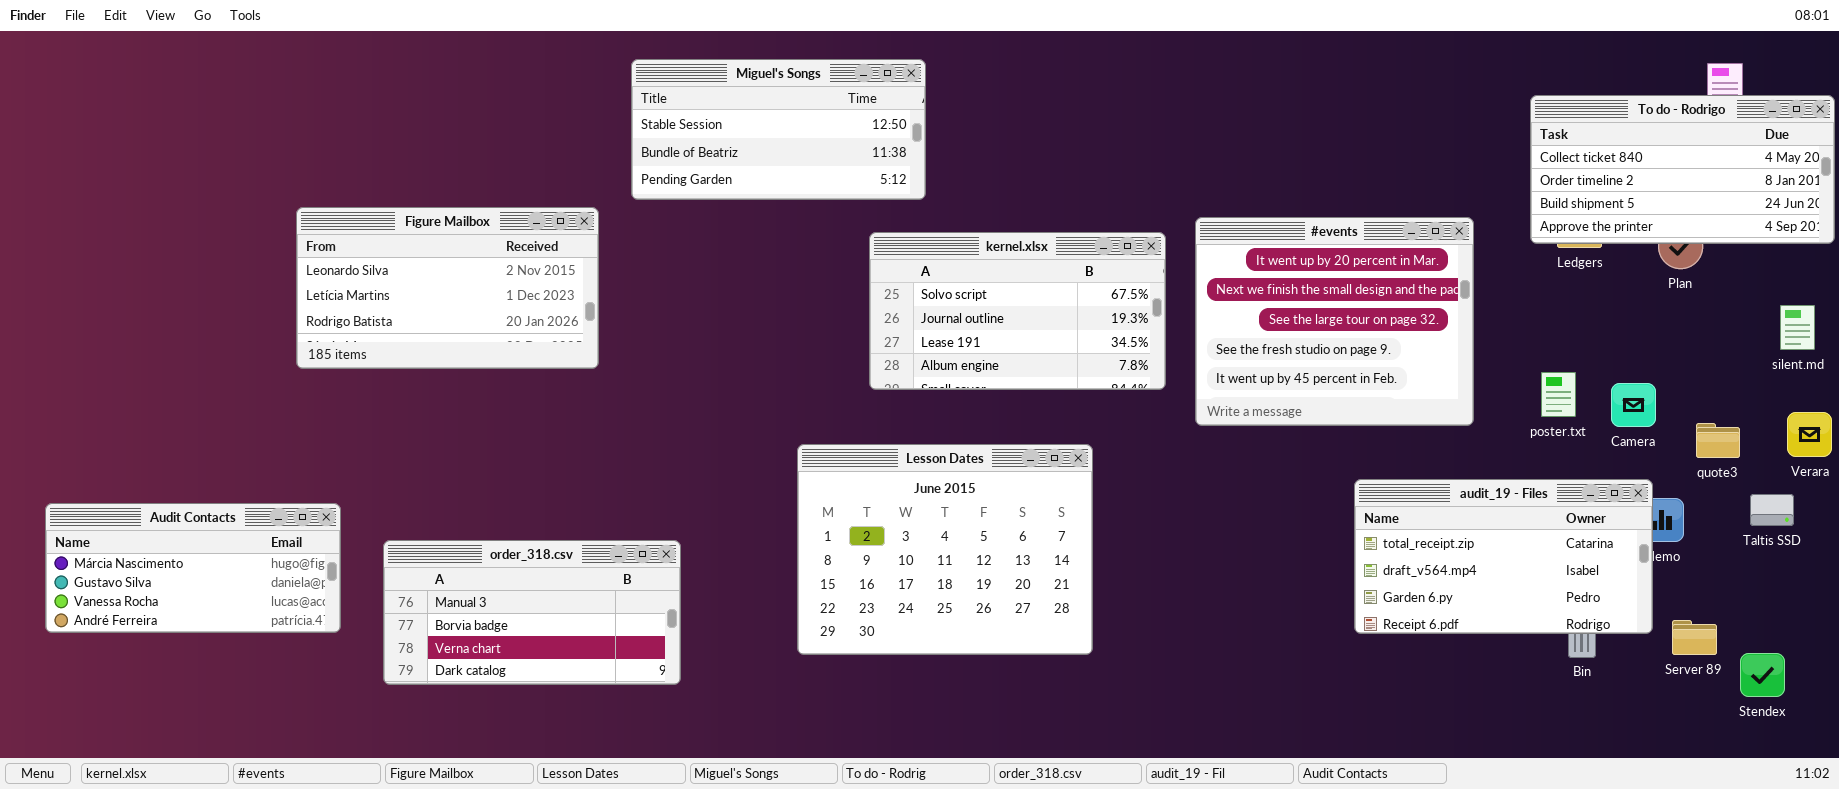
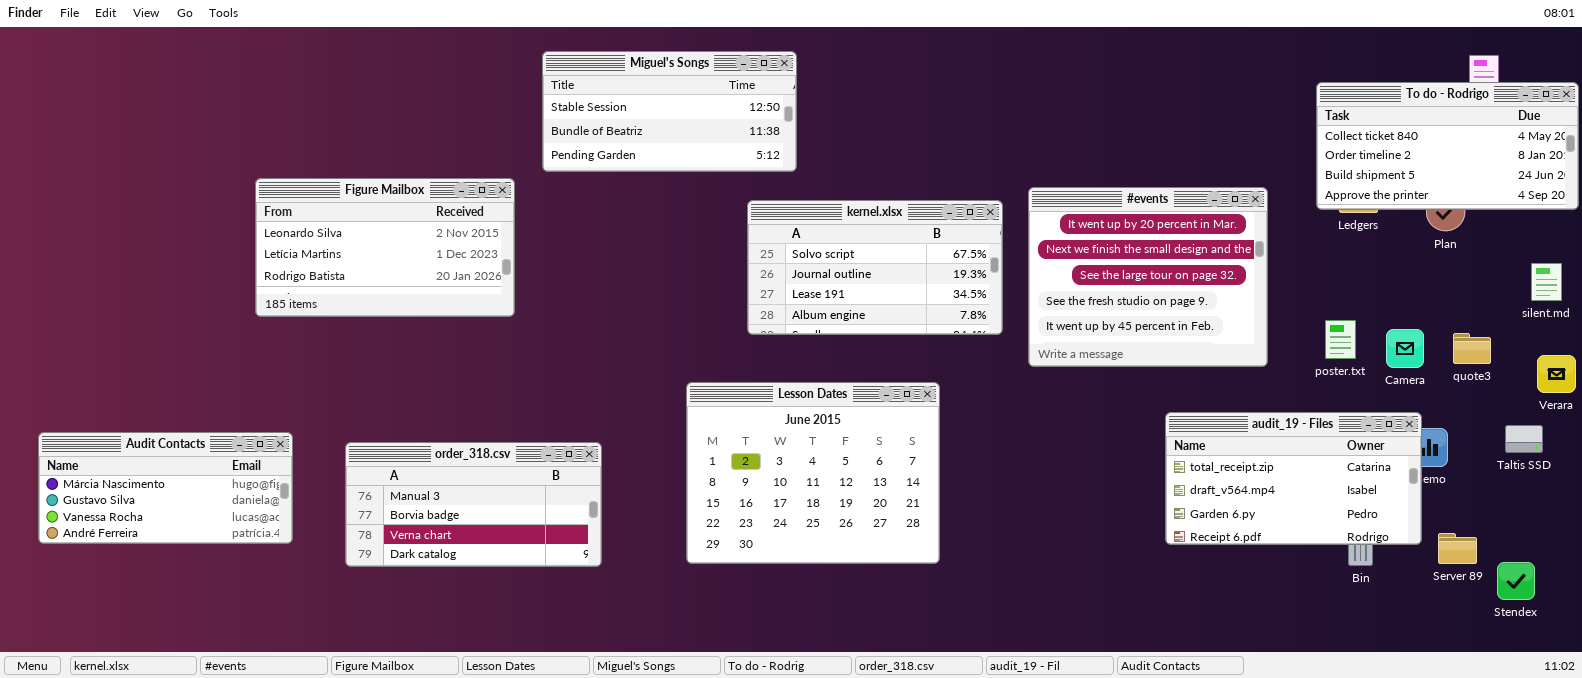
quote3: [1696,423,1740,458] -> [1453,333,1491,364], moved
order_318.csv: [383,540,681,685] -> [345,442,602,567], moved

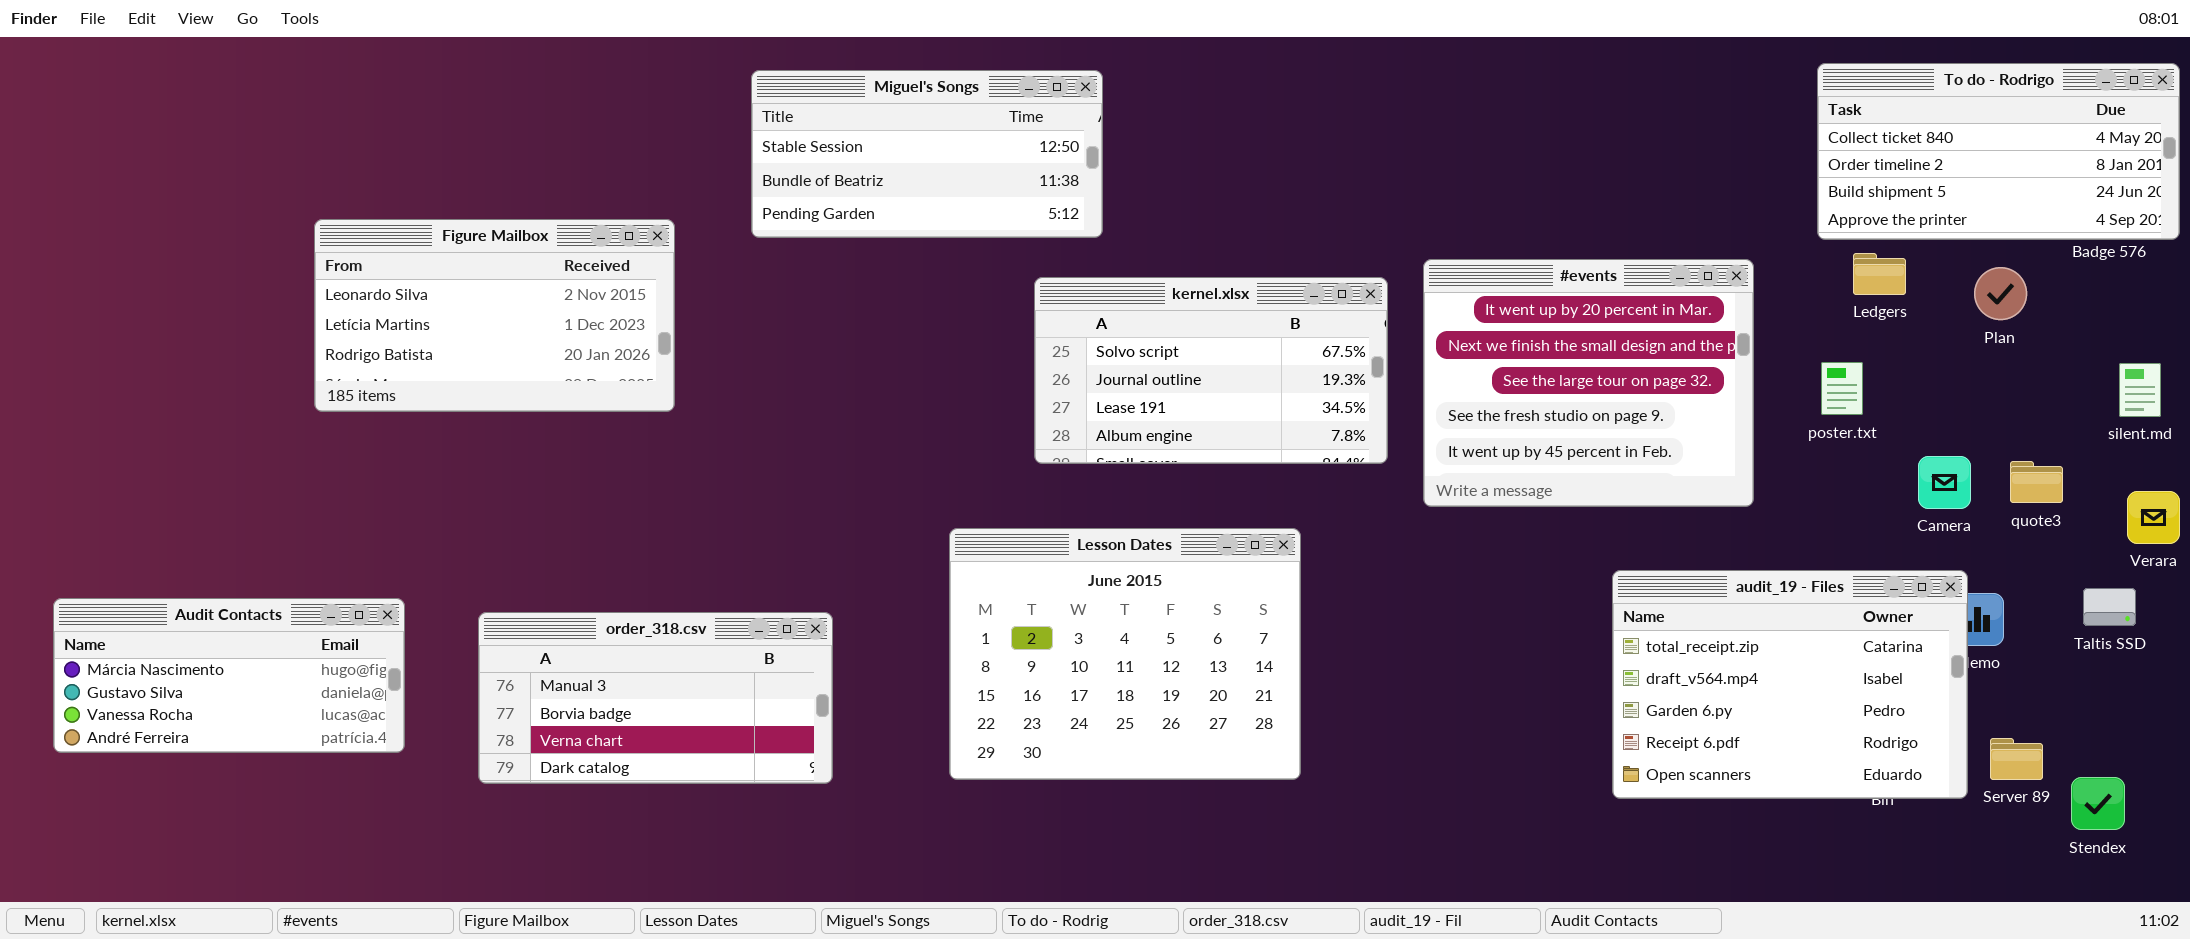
To do - Rodrigo: [1316,82,1579,210] -> [1817,63,2180,240], moved
Figure Mailbox: [255,178,515,317] -> [314,219,675,412], moved
poster.txt: [1325,320,1356,359] -> [1821,362,1863,415], moved
audit_19 - Files: [1165,412,1422,545] -> [1612,570,1968,799], resized

